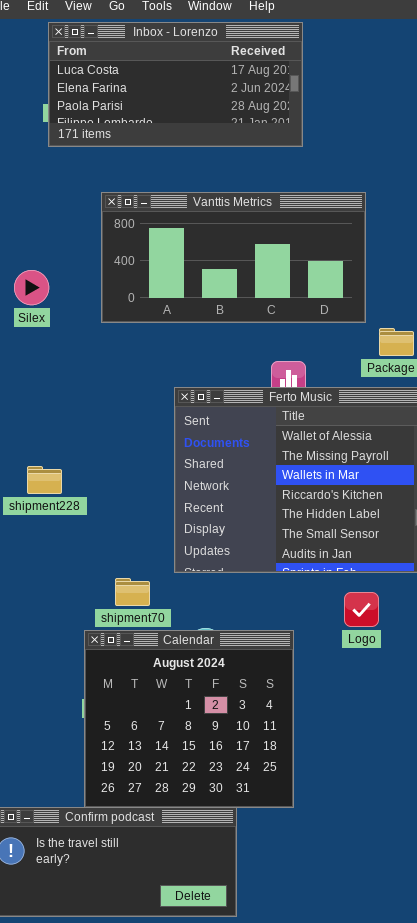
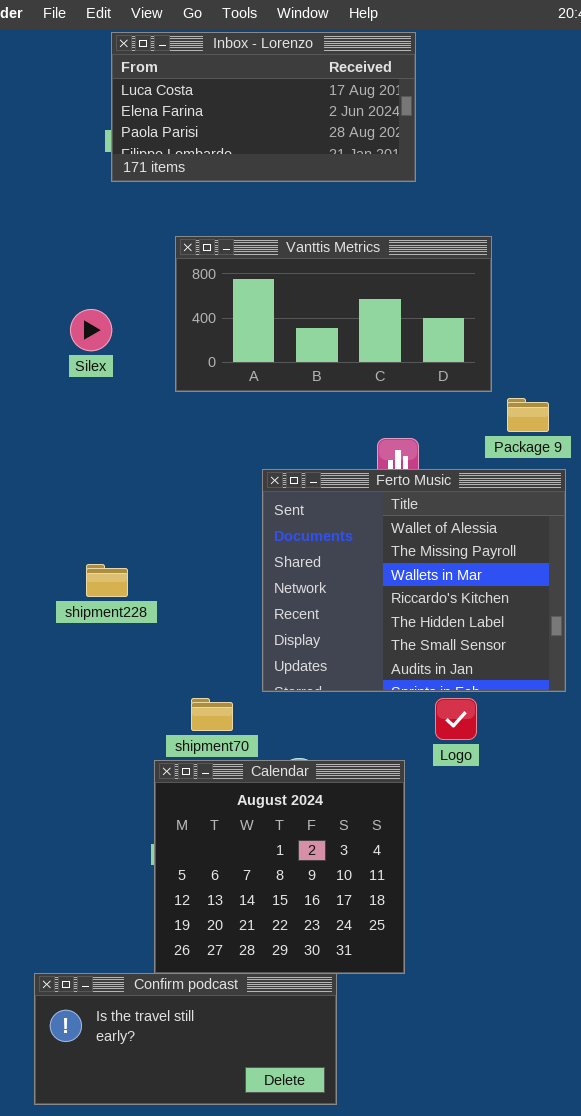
Silex: [14,270,49,305] -> [70,309,112,351], moved
Logo: [344,592,379,627] -> [435,698,477,740], moved

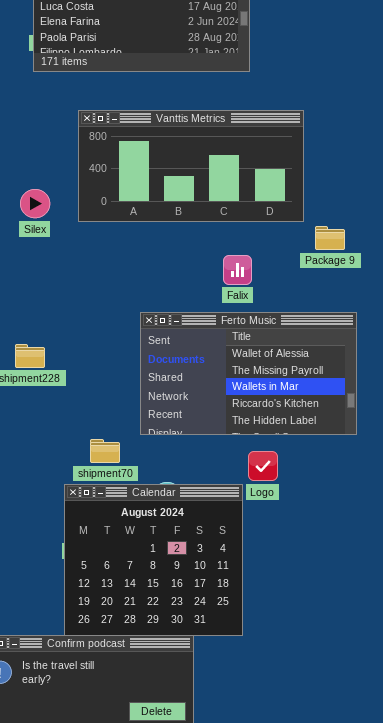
Silex: [70,309,112,351] -> [20,189,50,218], moved
Ferto Music: [262,469,566,692] -> [140,312,357,435], resized
Logo: [435,698,477,740] -> [248,451,278,481], moved

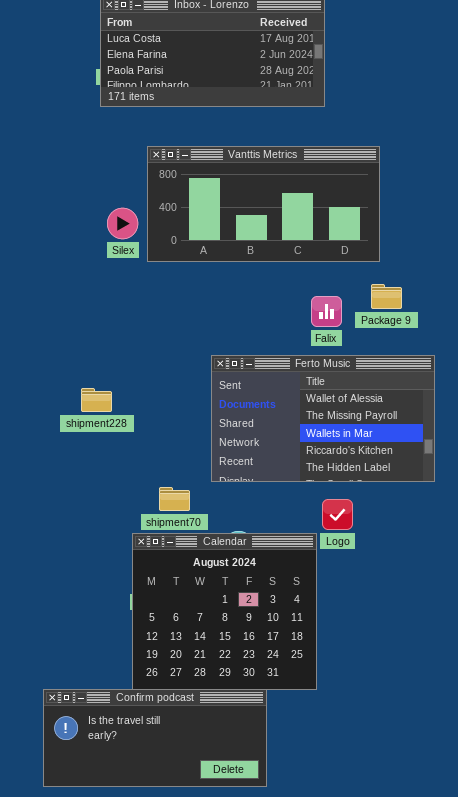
Silex: [20,189,50,218] -> [107,208,138,239], moved
Package 9: [315,226,345,250] -> [371,284,402,309], moved
Falix: [223,255,252,285] -> [311,296,342,327], moved

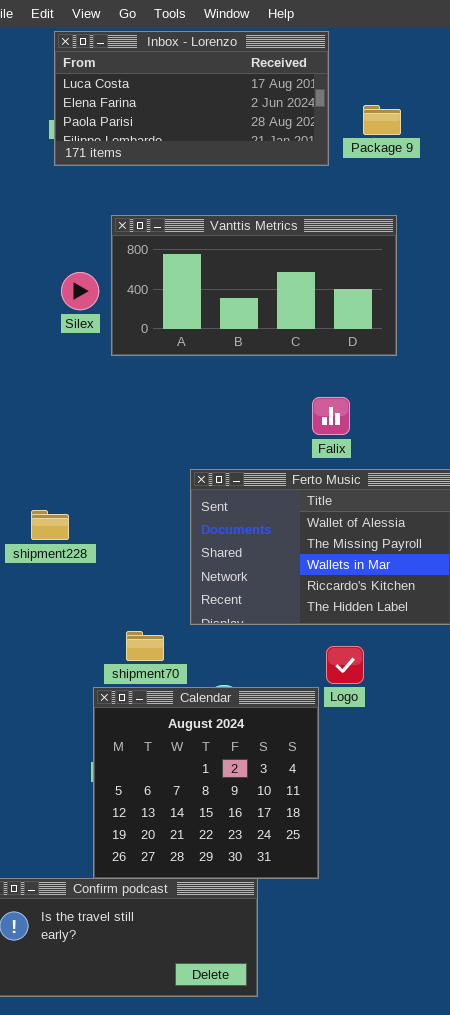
Silex: [107,208,138,239] -> [61,272,99,310], moved
Package 9: [371,284,402,309] -> [363,105,401,135], moved

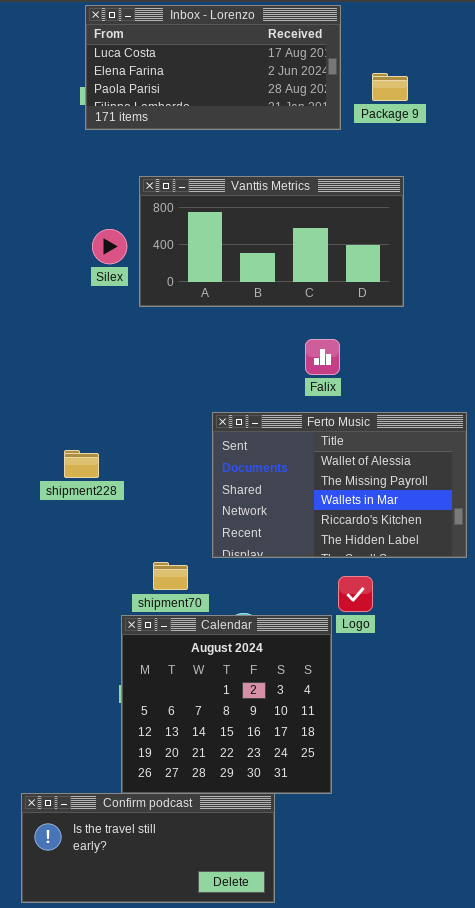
Falix: [312,397,350,435] -> [305,339,340,375], moved

